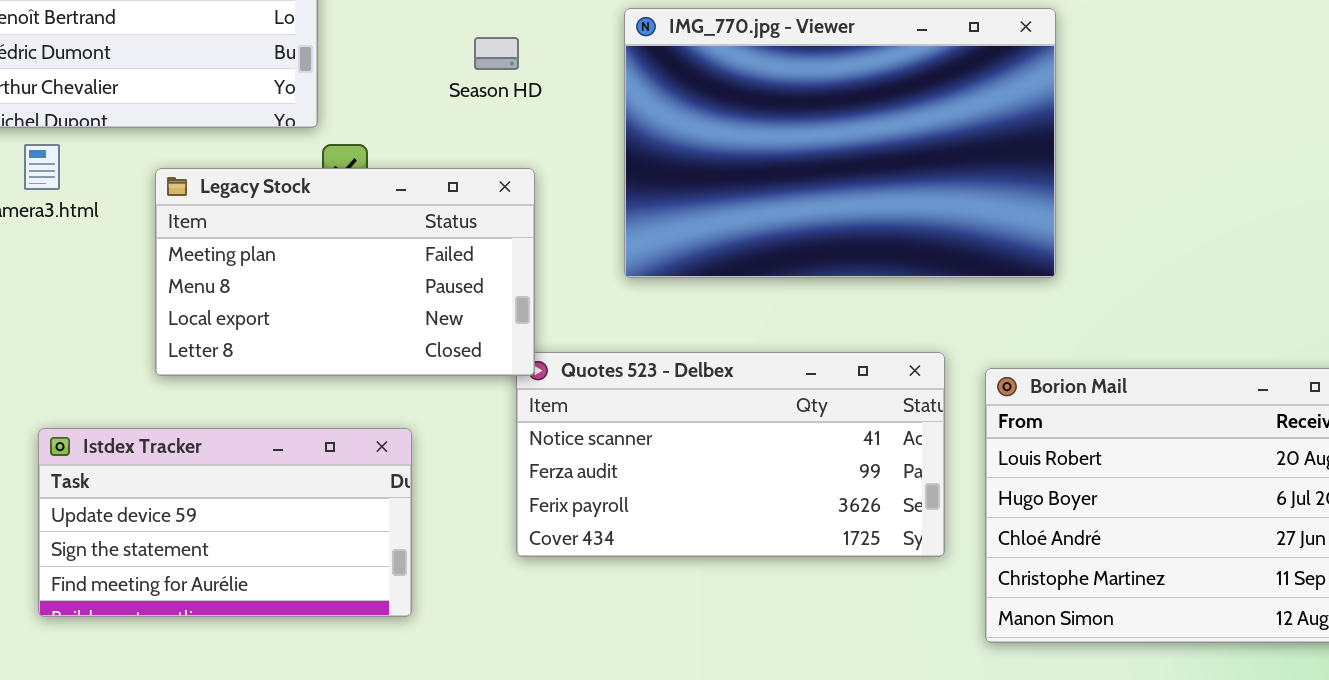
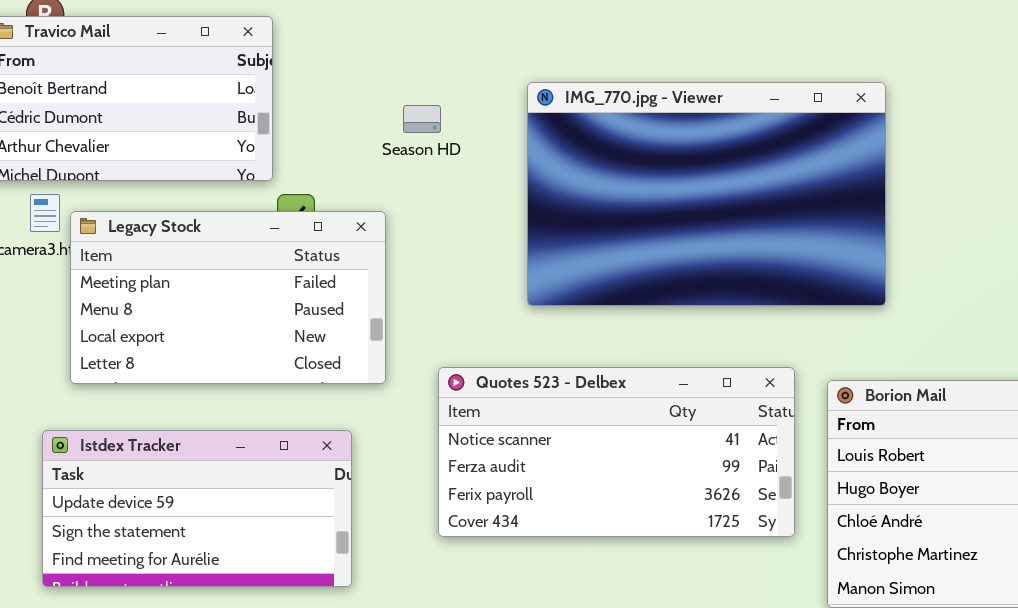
Legacy Stock: [155,168,535,376] -> [70,211,386,384], moved

